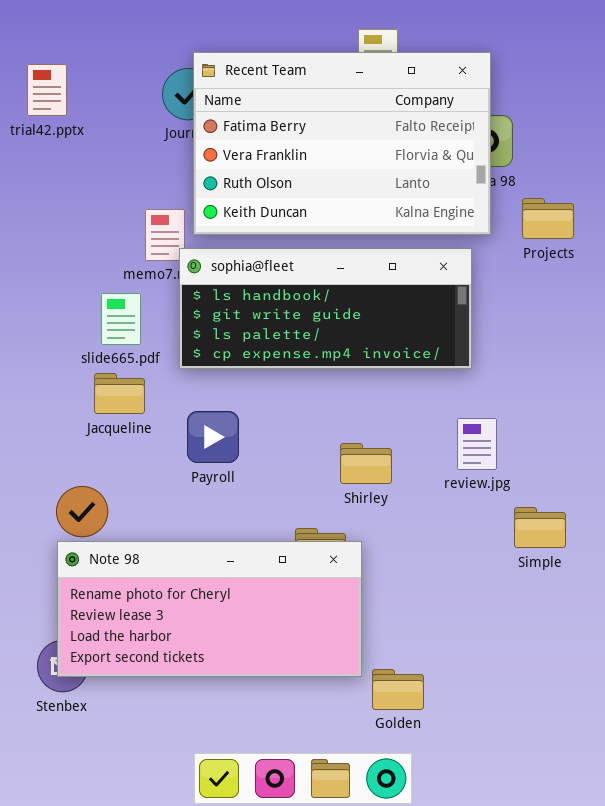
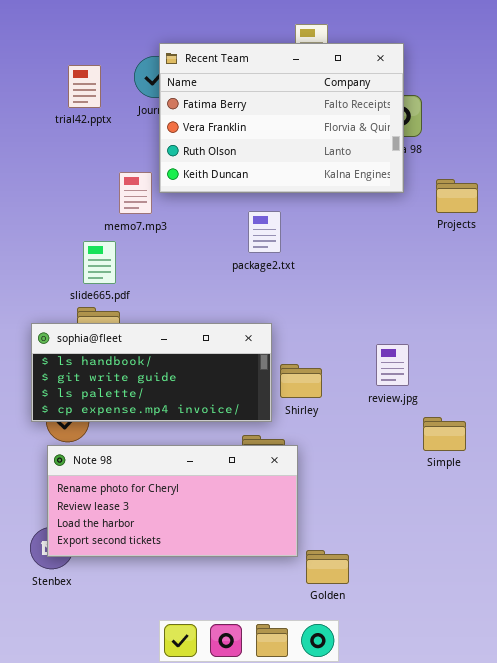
trial42.pptx: [27,64,67,116] -> [68,65,101,108], moved
Projects: [522,198,574,239] -> [436,179,478,213], moved
sophia@fleet: [179,248,472,369] -> [31,323,272,422], moved

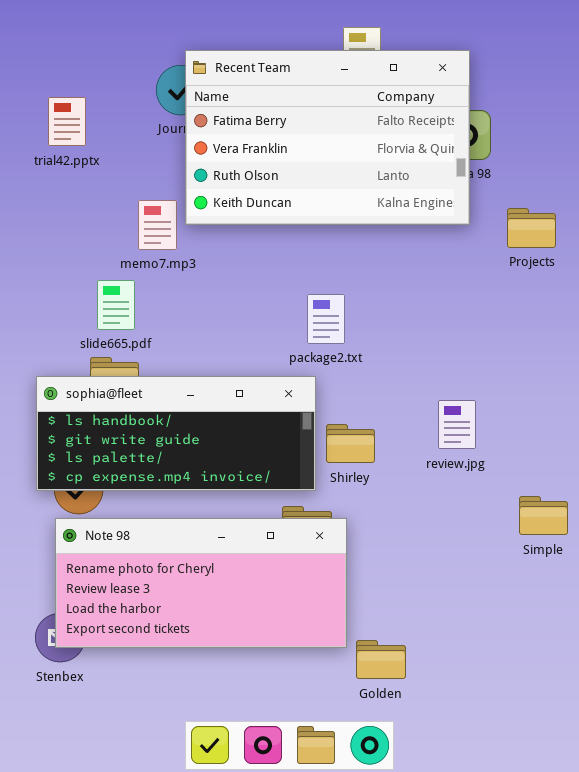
trial42.pptx: [68,65,101,108] -> [48,97,86,146], moved
package2.txt: [248,211,281,253] -> [307,294,345,344], moved
Simple: [423,417,466,451] -> [519,496,568,535], moved

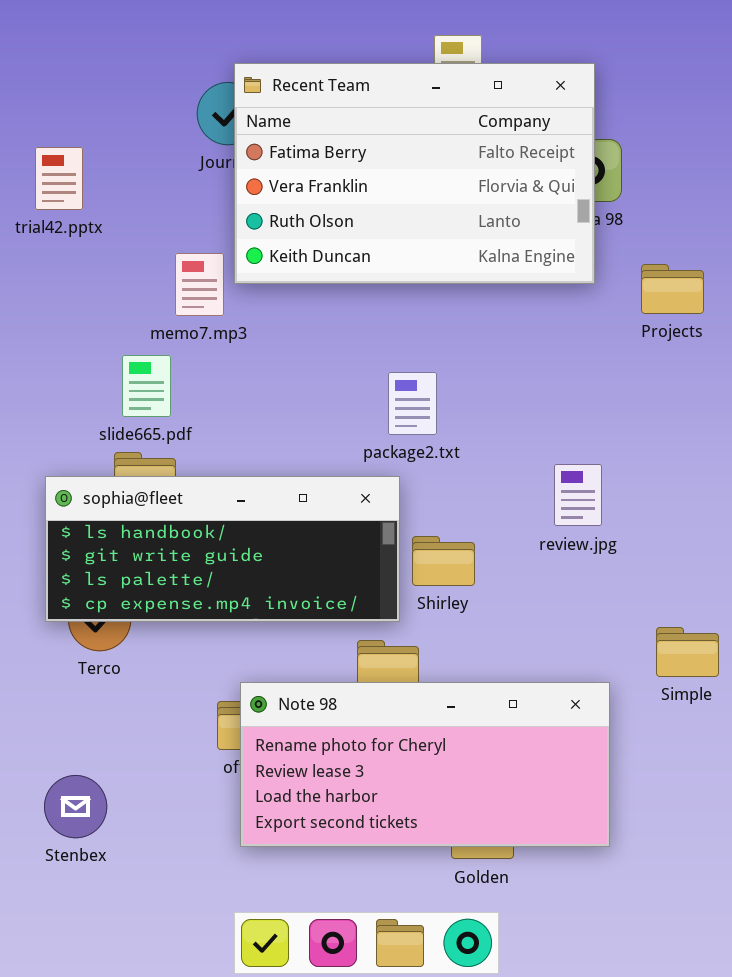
trial42.pptx: [48,97,86,146] -> [35,147,83,210], moved
review.jpg: [438,400,476,449] -> [554,464,602,526], moved
Note 98: [55,518,347,648] -> [240,682,610,847], moved

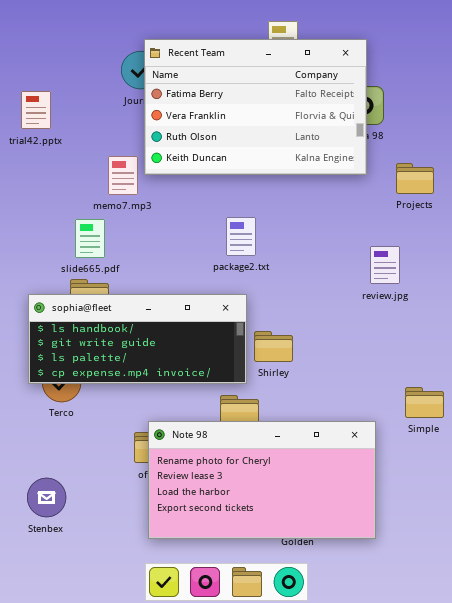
package2.txt: [388,372,437,435] -> [226,217,256,256], moved
review.jpg: [554,464,602,526] -> [370,246,400,284], moved
Note 98: [240,682,610,847] -> [148,421,376,539], resized

